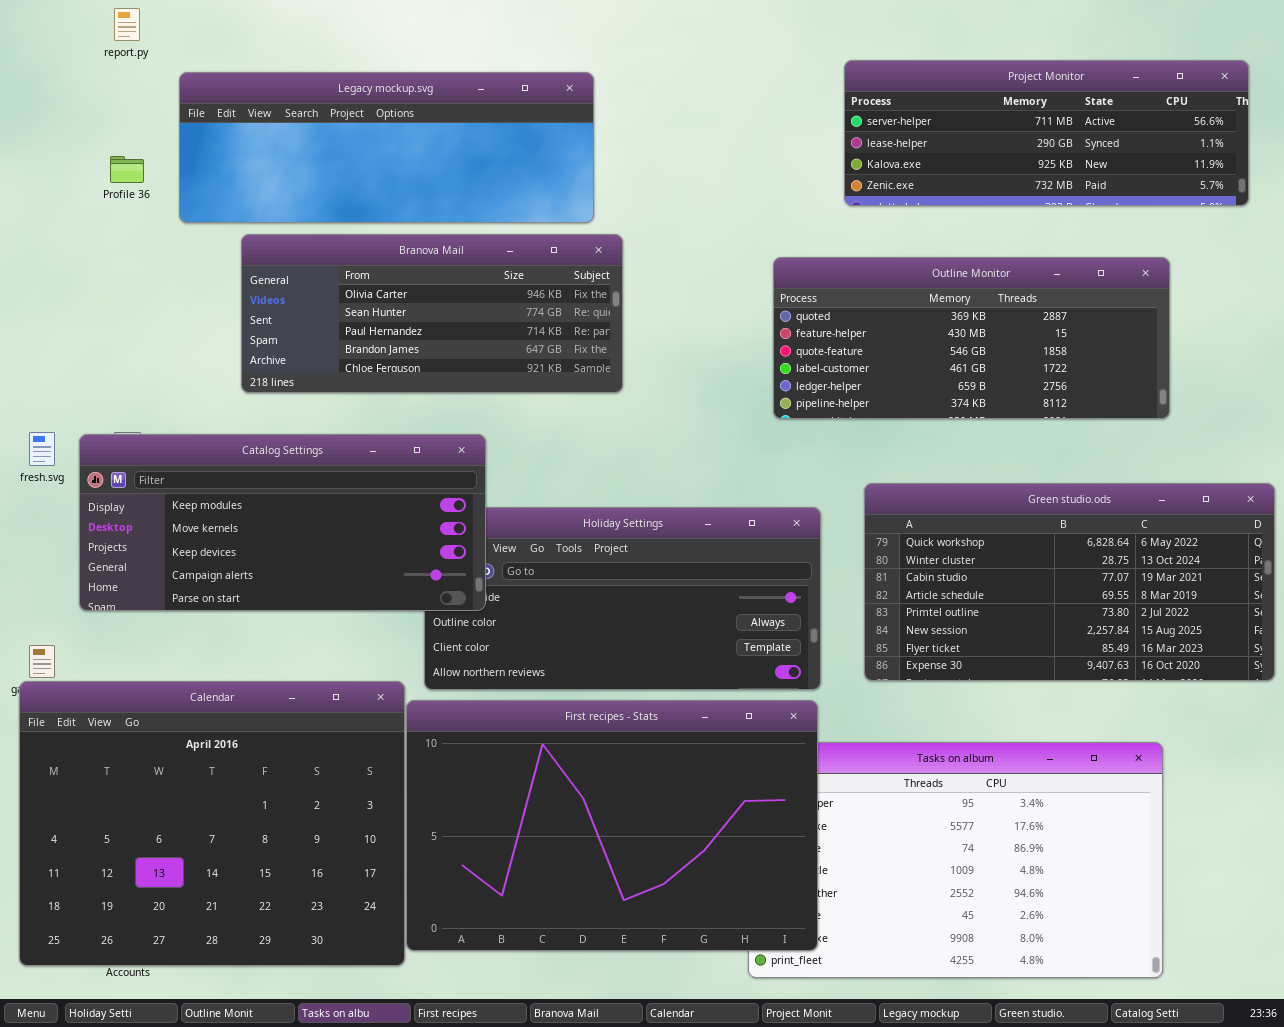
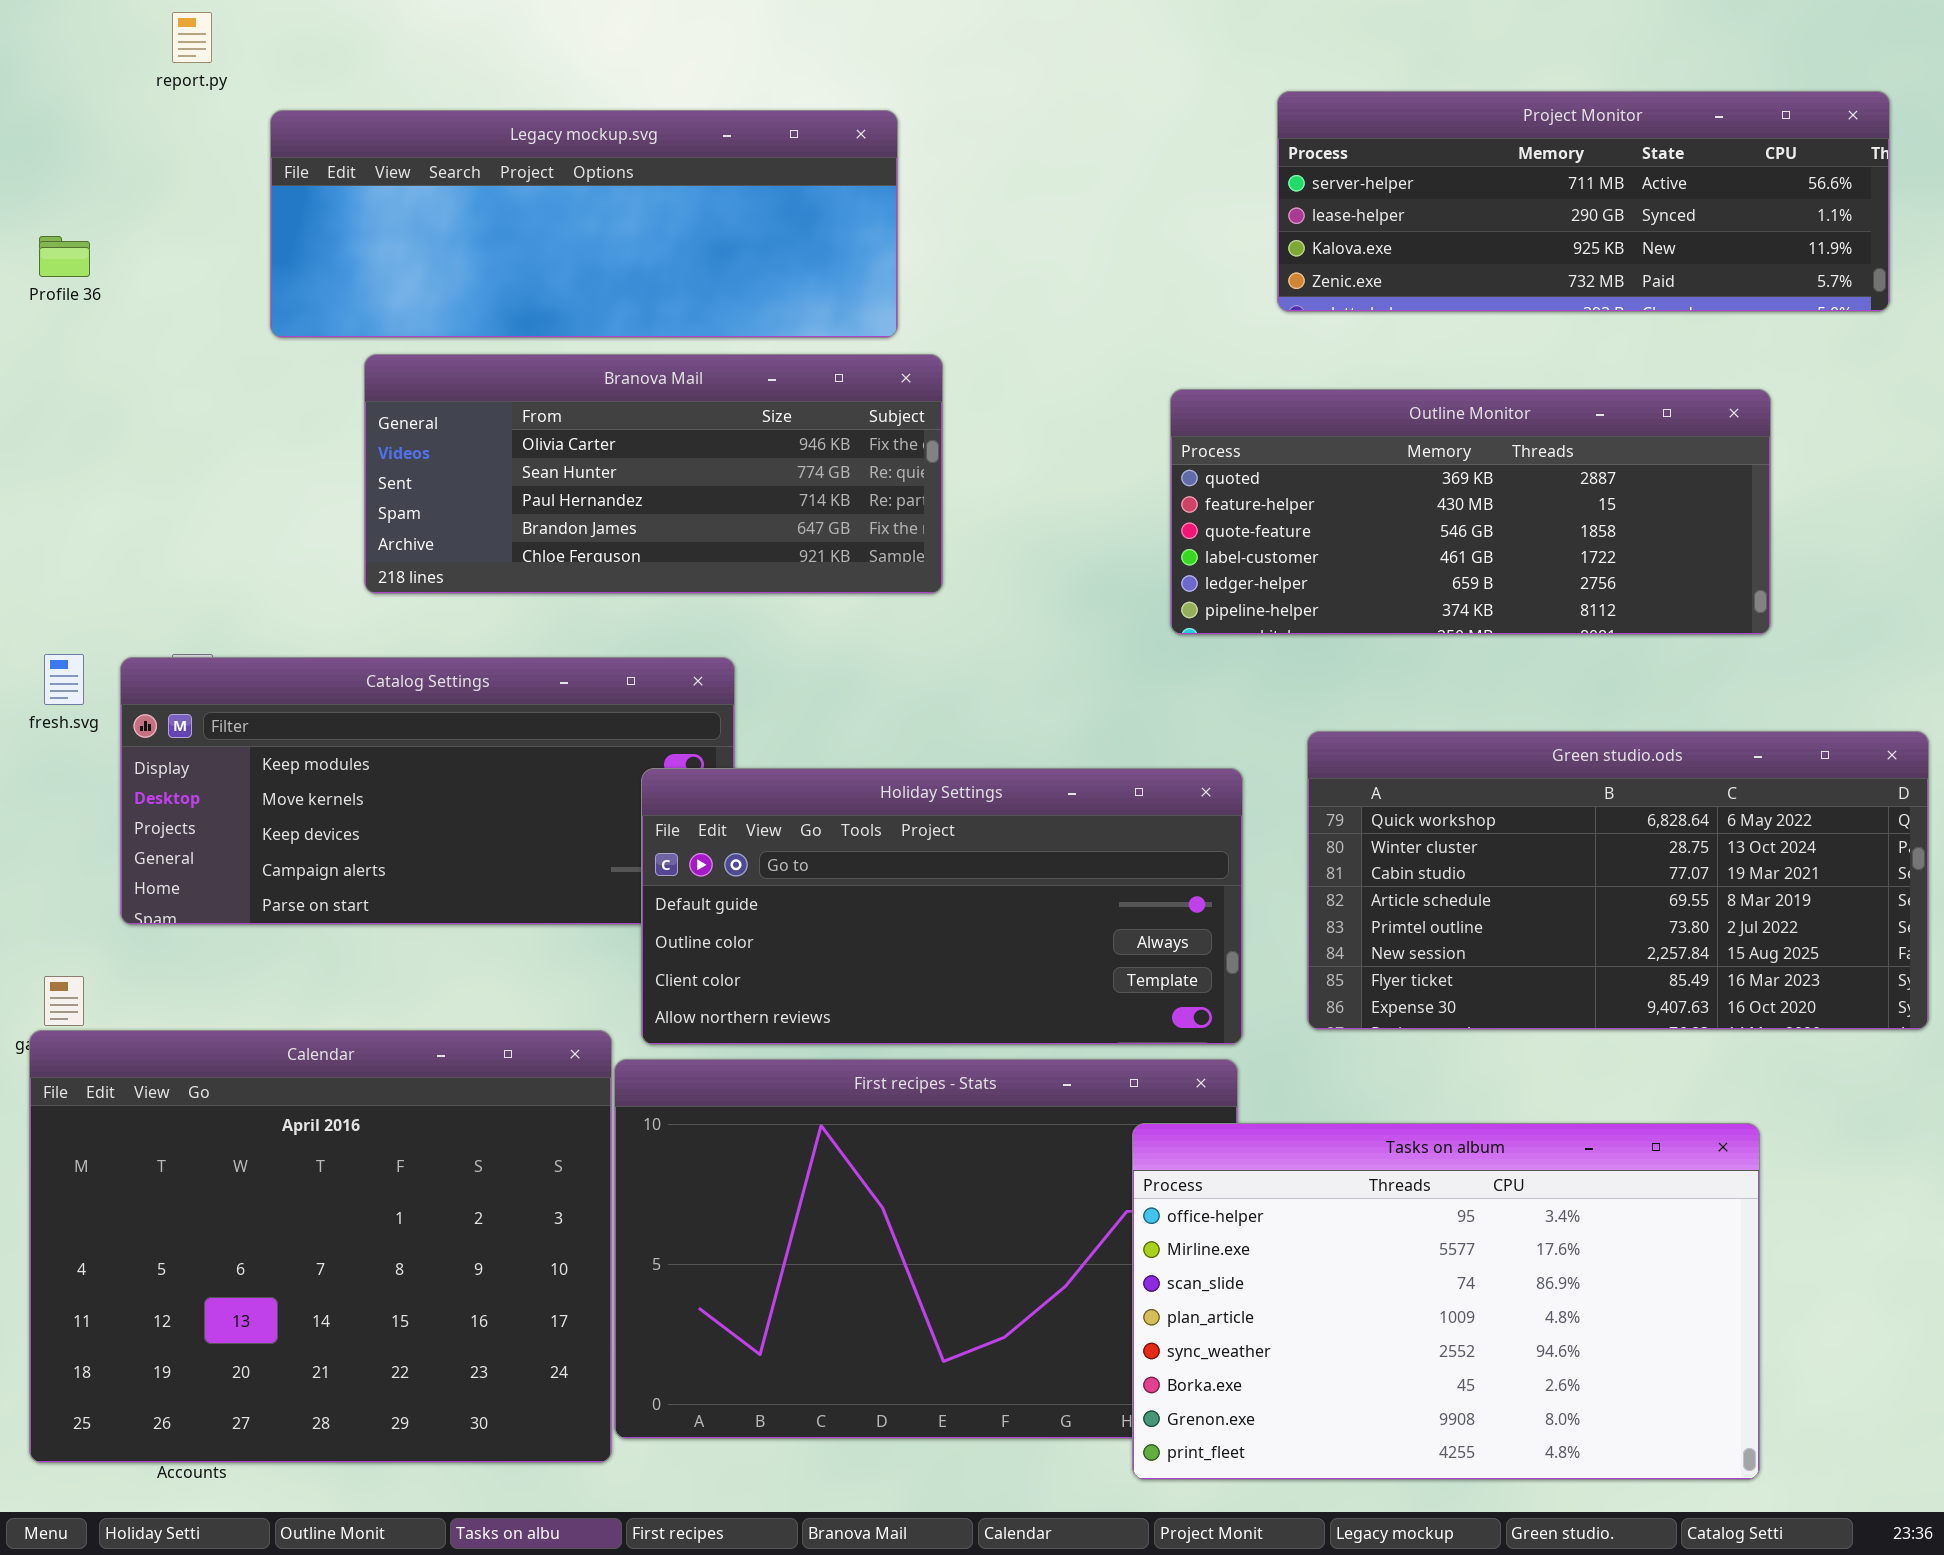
Profile 36: [110,156,144,183] -> [39,236,90,277], moved
Holiday Settings: [424,507,821,690] -> [641,768,1243,1045], raised
Tasks on album: [748,742,1163,978] -> [1132,1123,1760,1480], raised

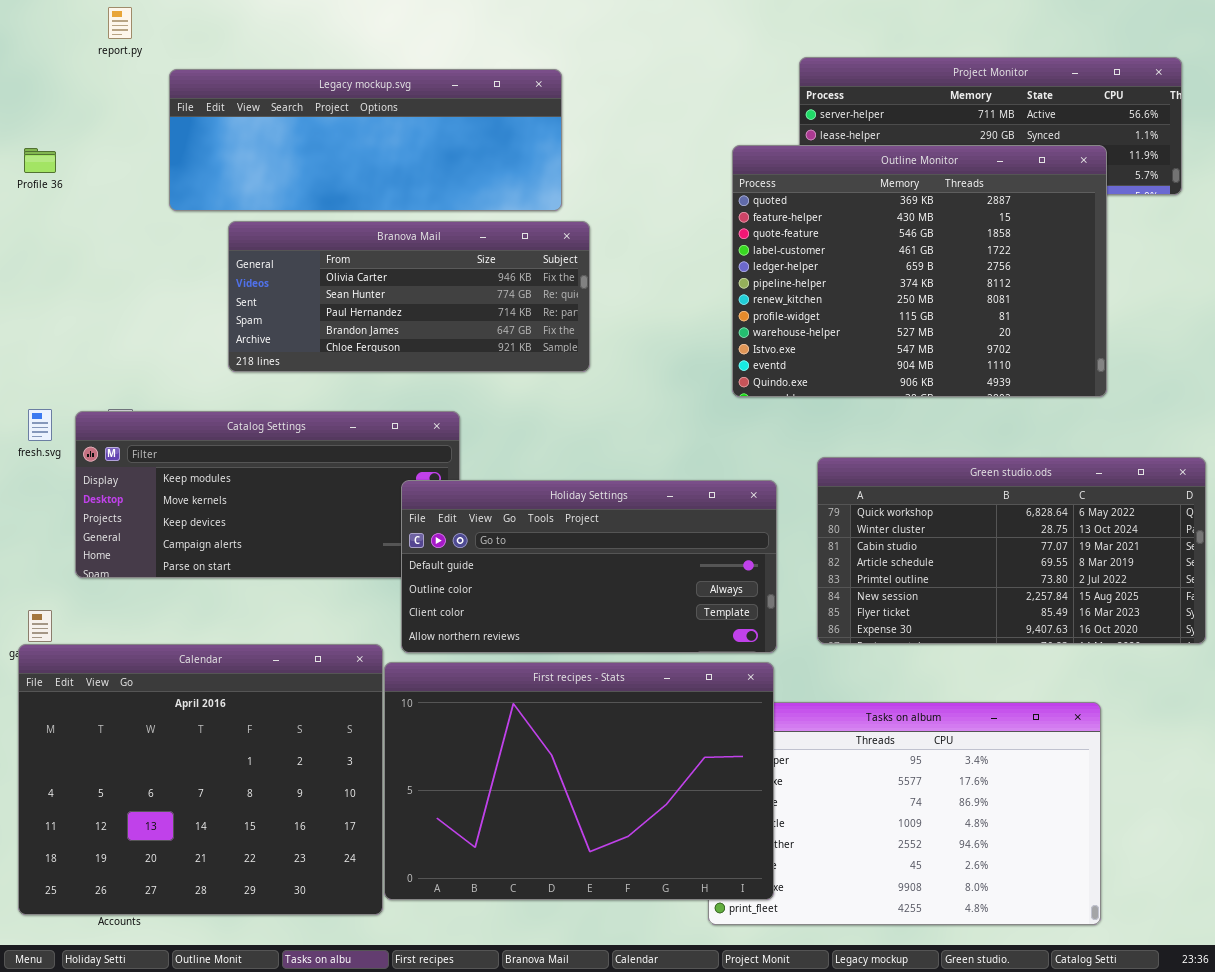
Outline Monitor: [1170,389,1771,635] -> [732,145,1107,397], resized
First recipes - Stats: [614,1059,1238,1439] -> [384,662,774,900], raised

